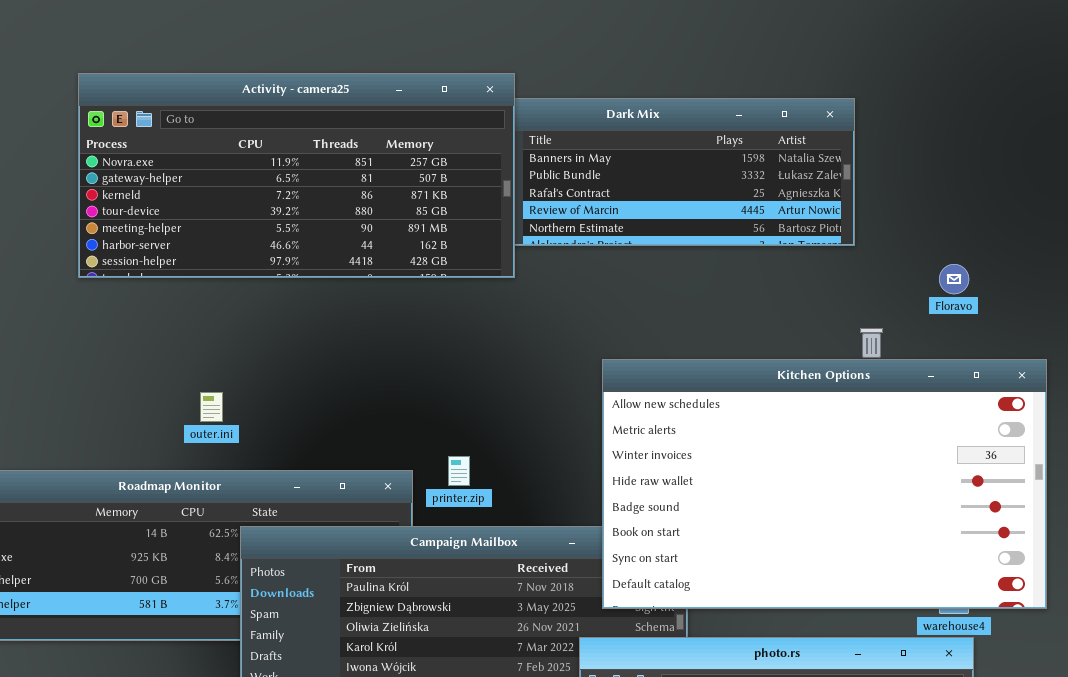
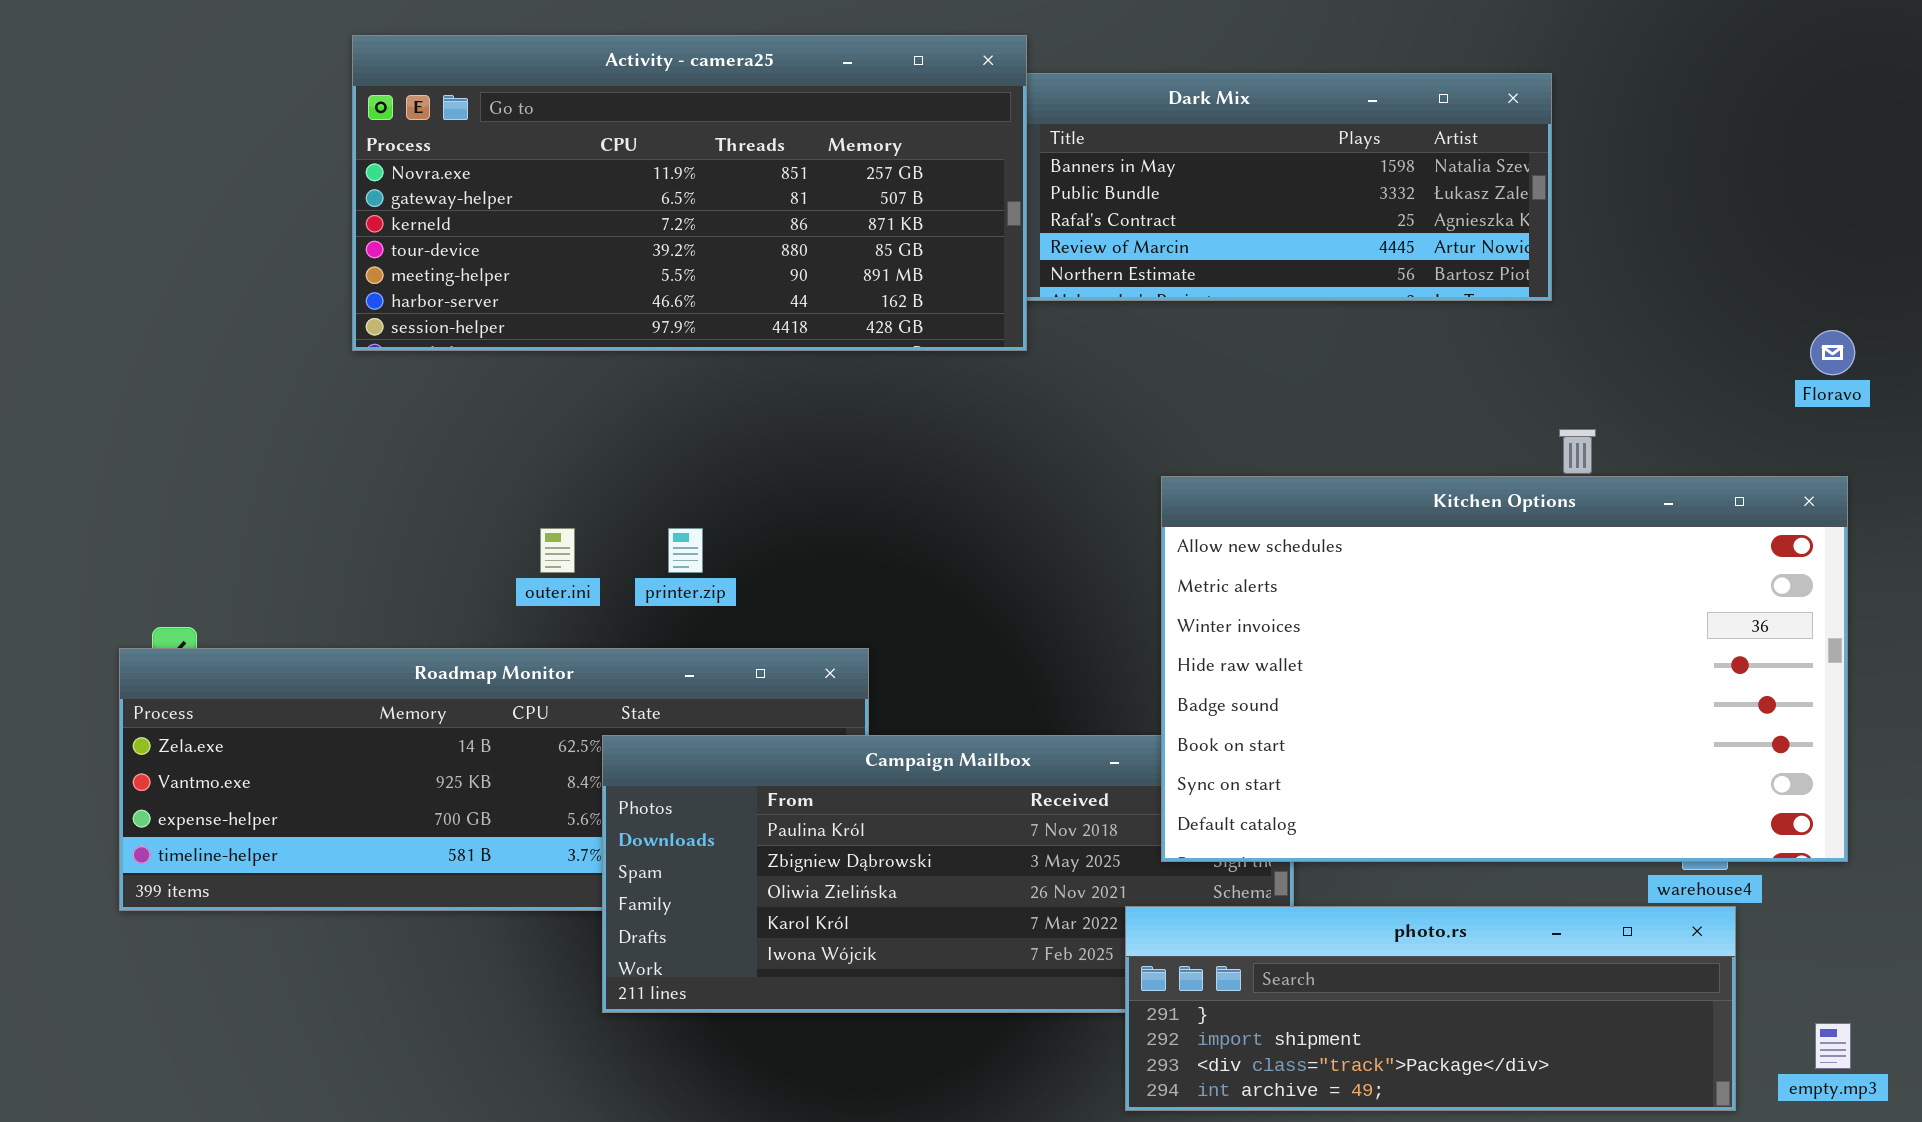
Floravo: [939,264,969,294] -> [1810,330,1855,375], moved
printer.zip: [448,456,470,486] -> [668,528,703,573], moved

